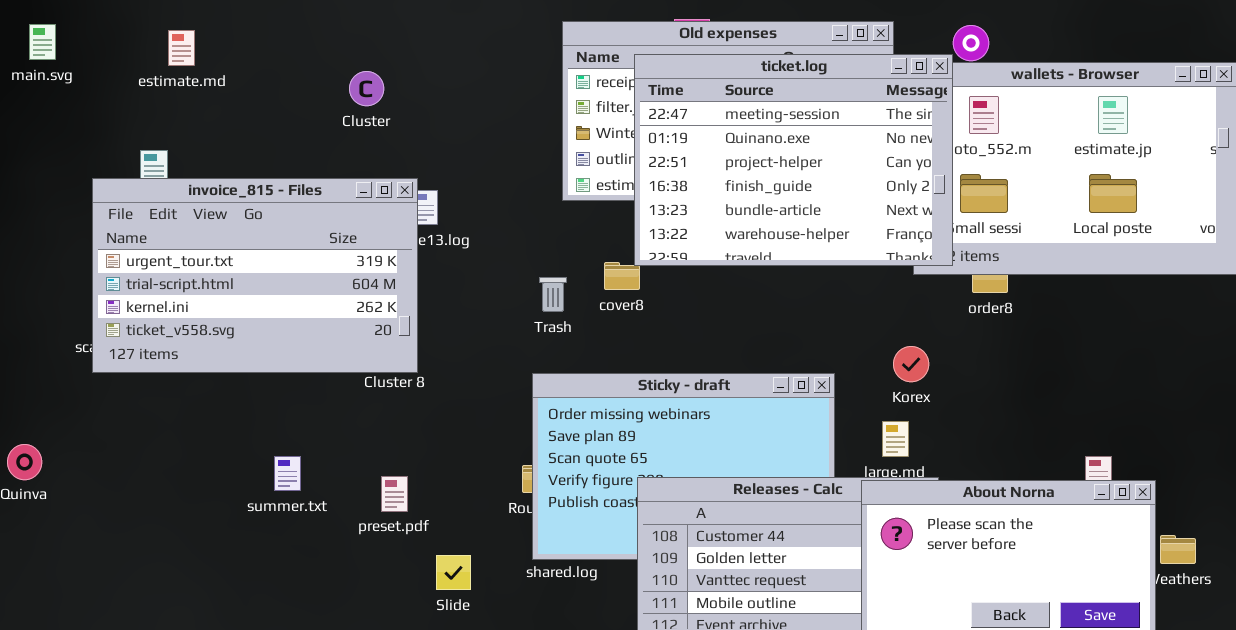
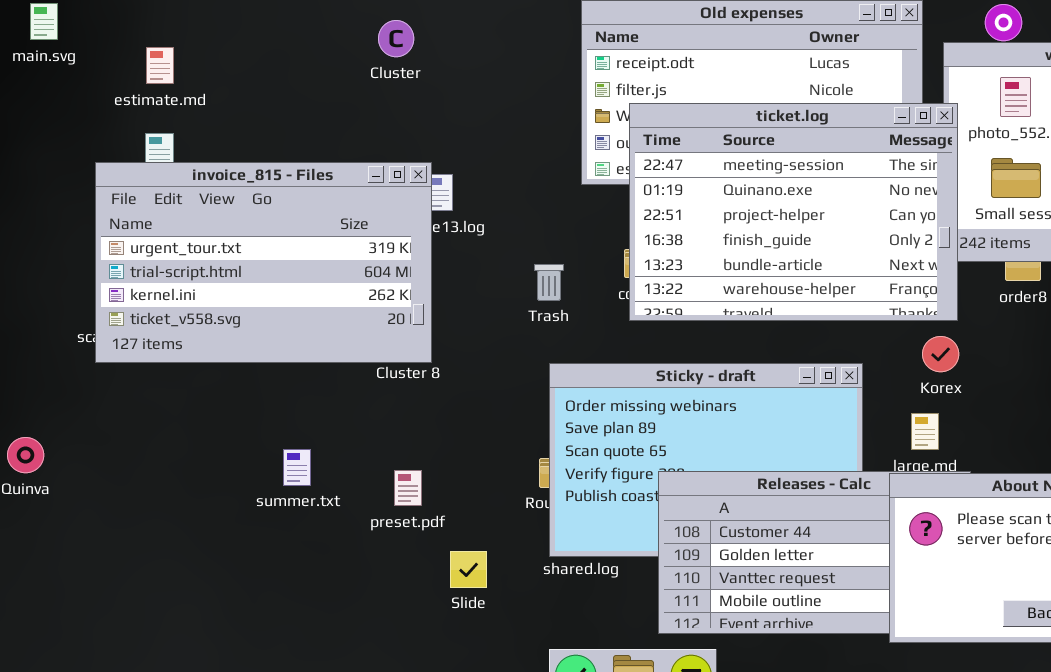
estimate.md: [168,30,195,66] -> [146,47,174,84], moved
ticket.log: [634,54,953,266] -> [629,103,958,321], moved
Cluster: [349,71,384,106] -> [378,20,414,57], moved
Trash: [539,277,567,312] -> [534,264,564,301], moved

